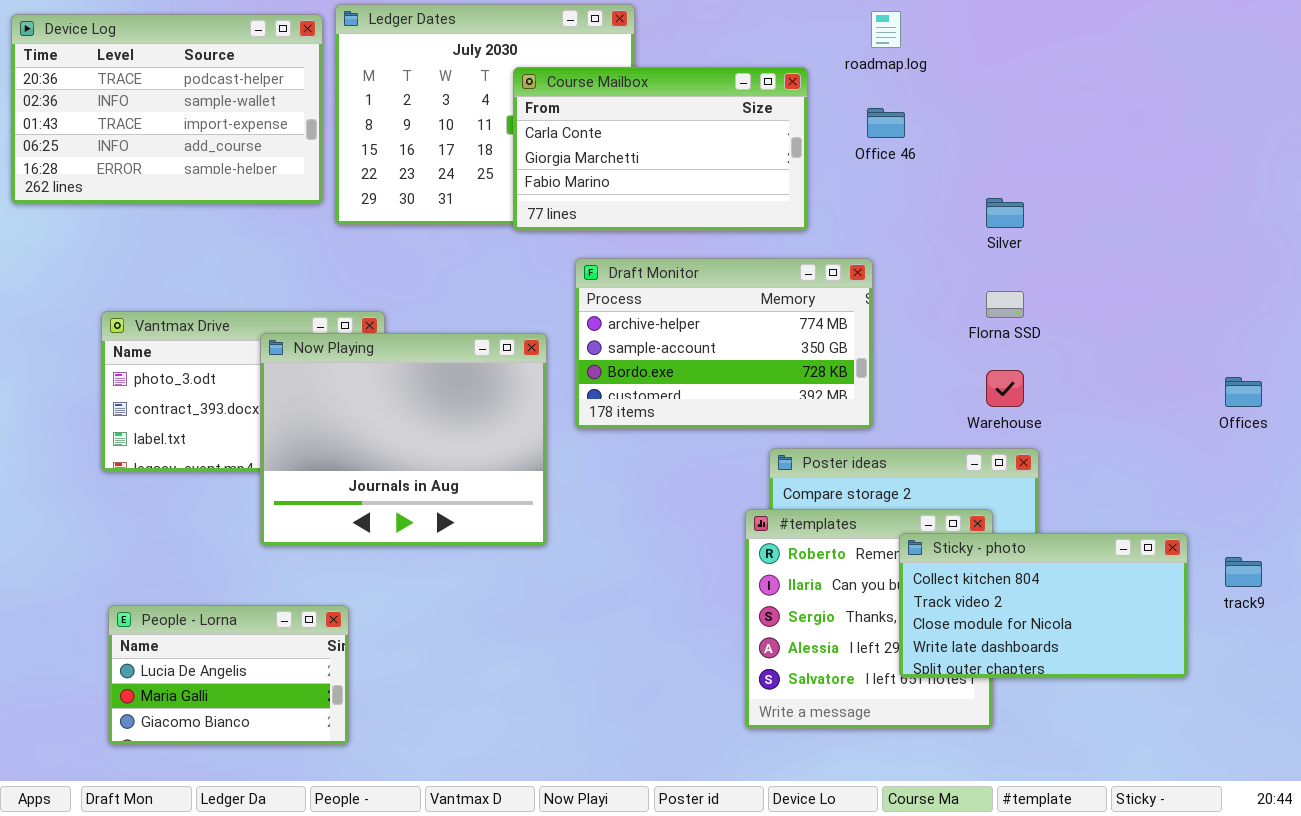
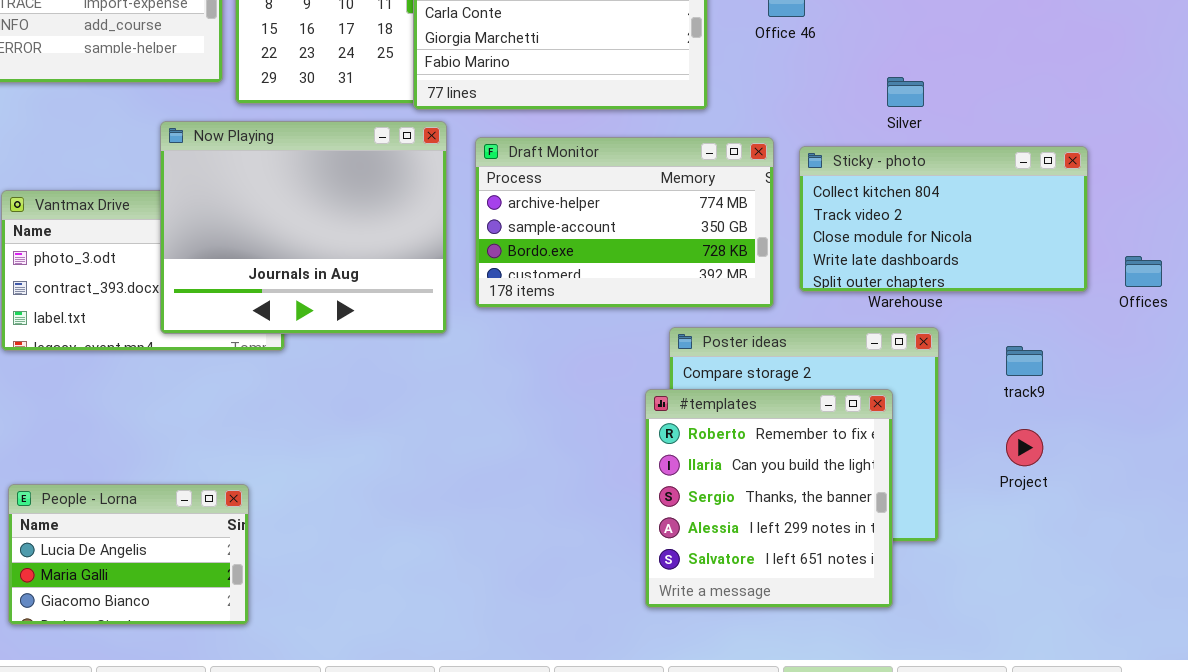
Now Playing: [260,333,547,546] -> [160,121,447,334], moved
Sticky - photo: [899,533,1188,678] -> [799,146,1088,292], moved
track9: [1225,557,1262,587] -> [1006,346,1043,376], moved

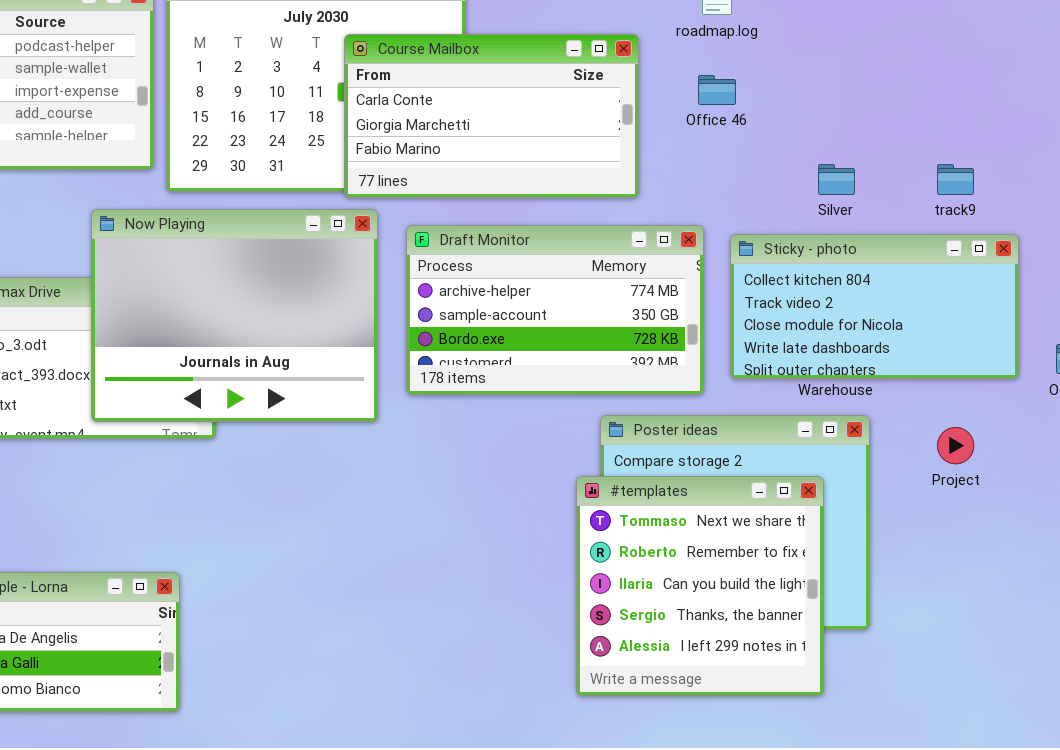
track9: [1006,346,1043,376] -> [937,164,974,195], moved
#templates: [645,389,893,608] -> [576,476,824,696], scrolled up 1 row
Project: [1006,429,1043,466] -> [937,427,974,464], moved

